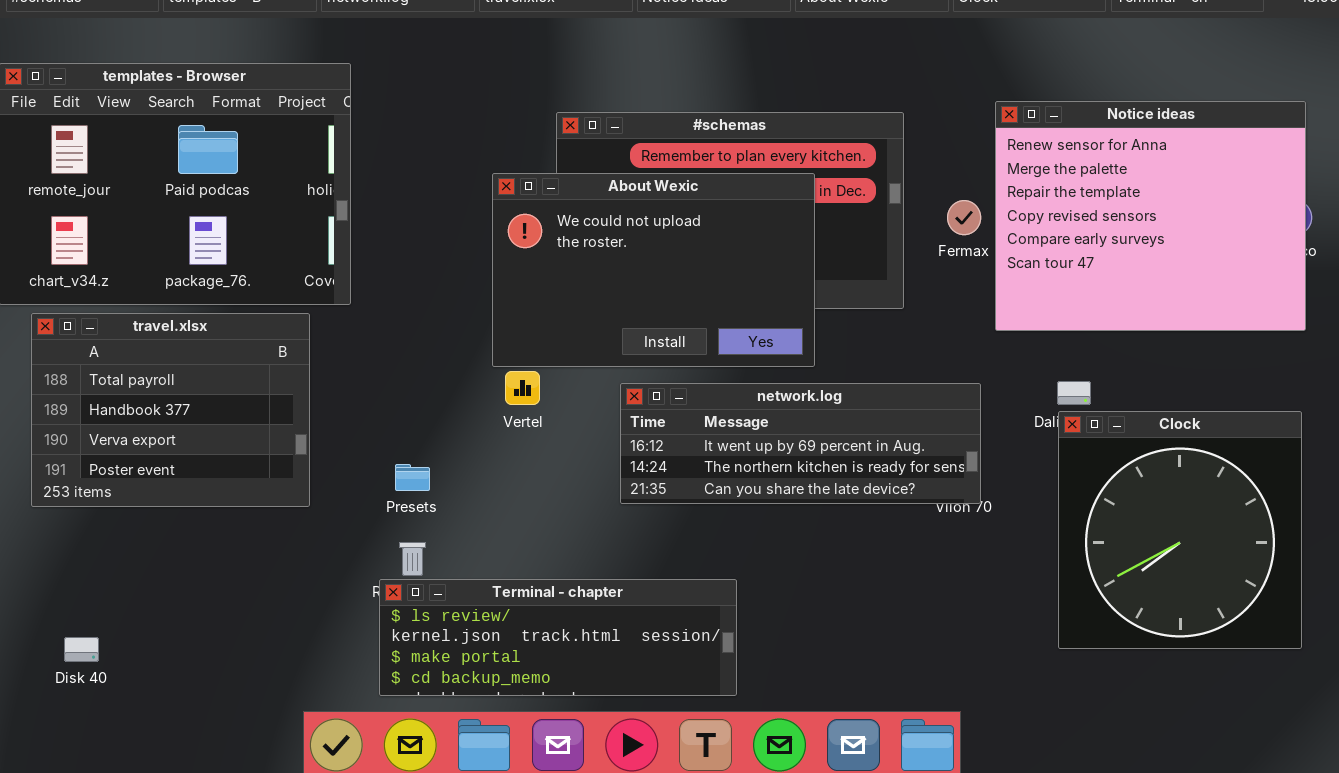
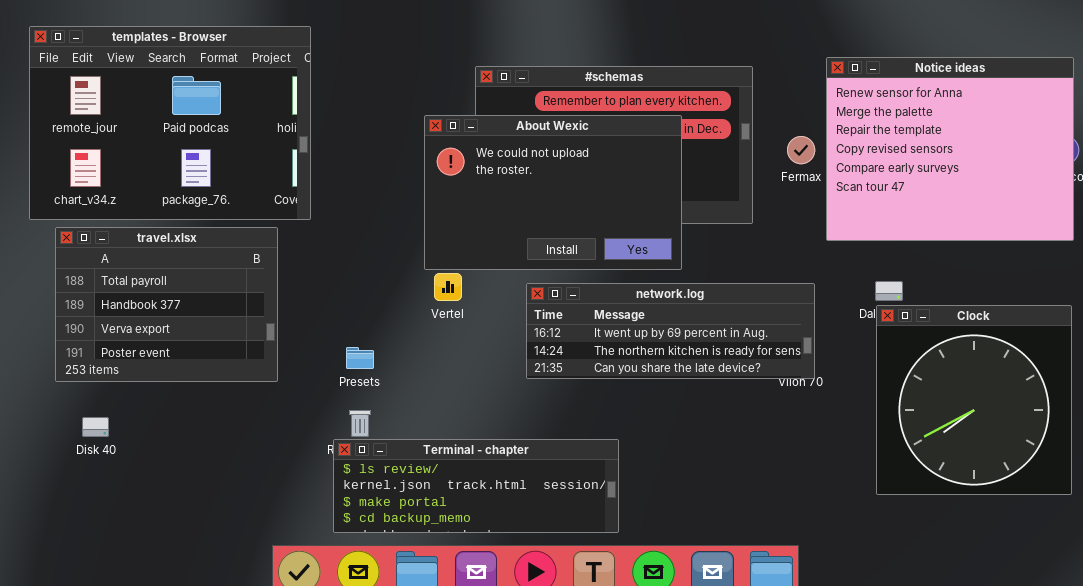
Disk 40: [64,637,99,662] -> [82,417,109,437], moved

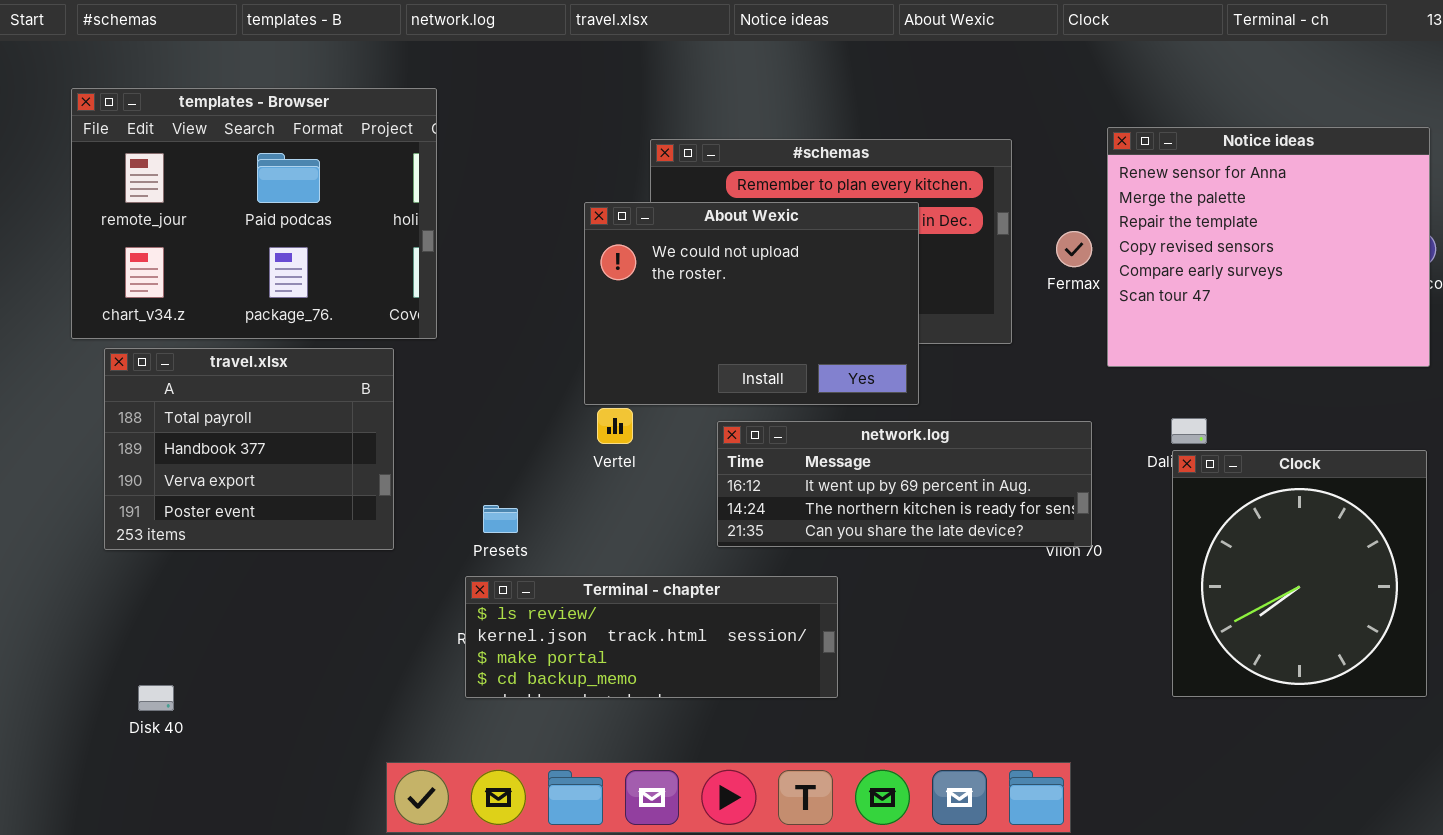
Disk 40: [82,417,109,437] -> [138,685,174,711], moved
Terminal - chapter: [333,439,619,533] -> [465,576,838,698], moved

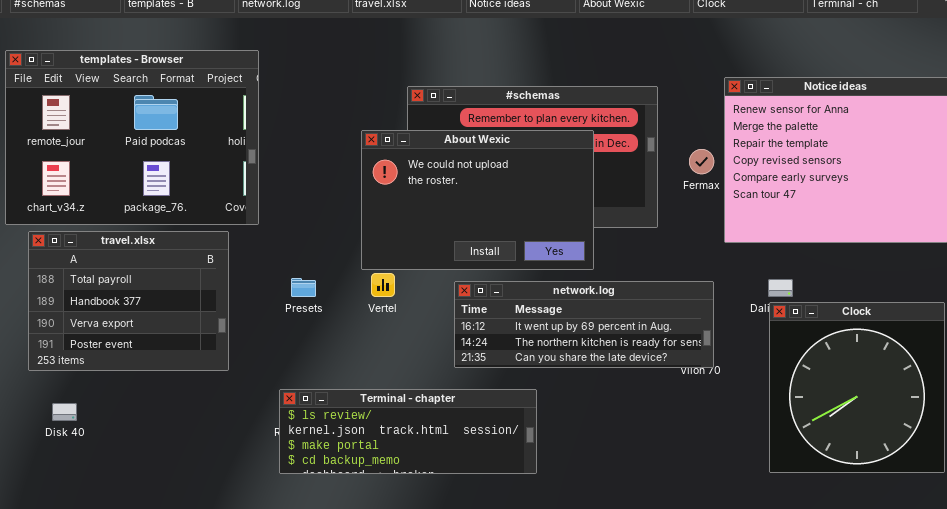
Presets: [483,505,518,533] -> [291,278,316,297], moved
Disk 40: [138,685,174,711] -> [52,403,77,421], moved

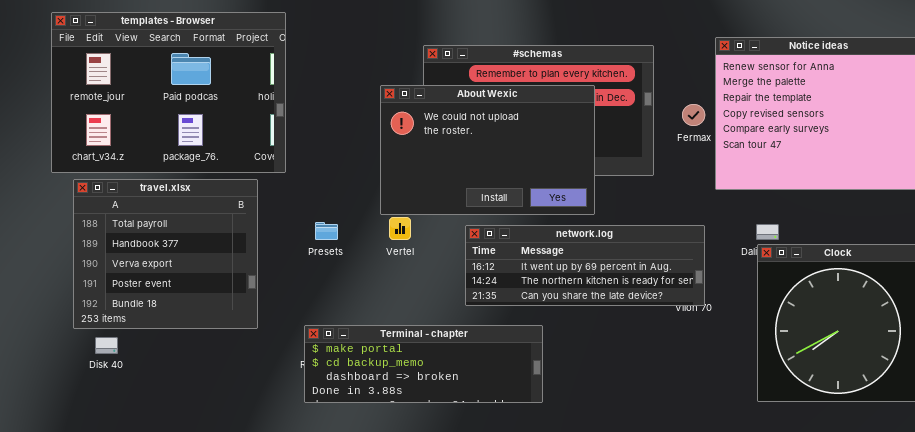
travel.xlsx: [28,231,229,371] -> [73,179,258,329], resized
Terminal - chapter: [279,389,537,474] -> [304,325,543,403], scrolled down 2 rows

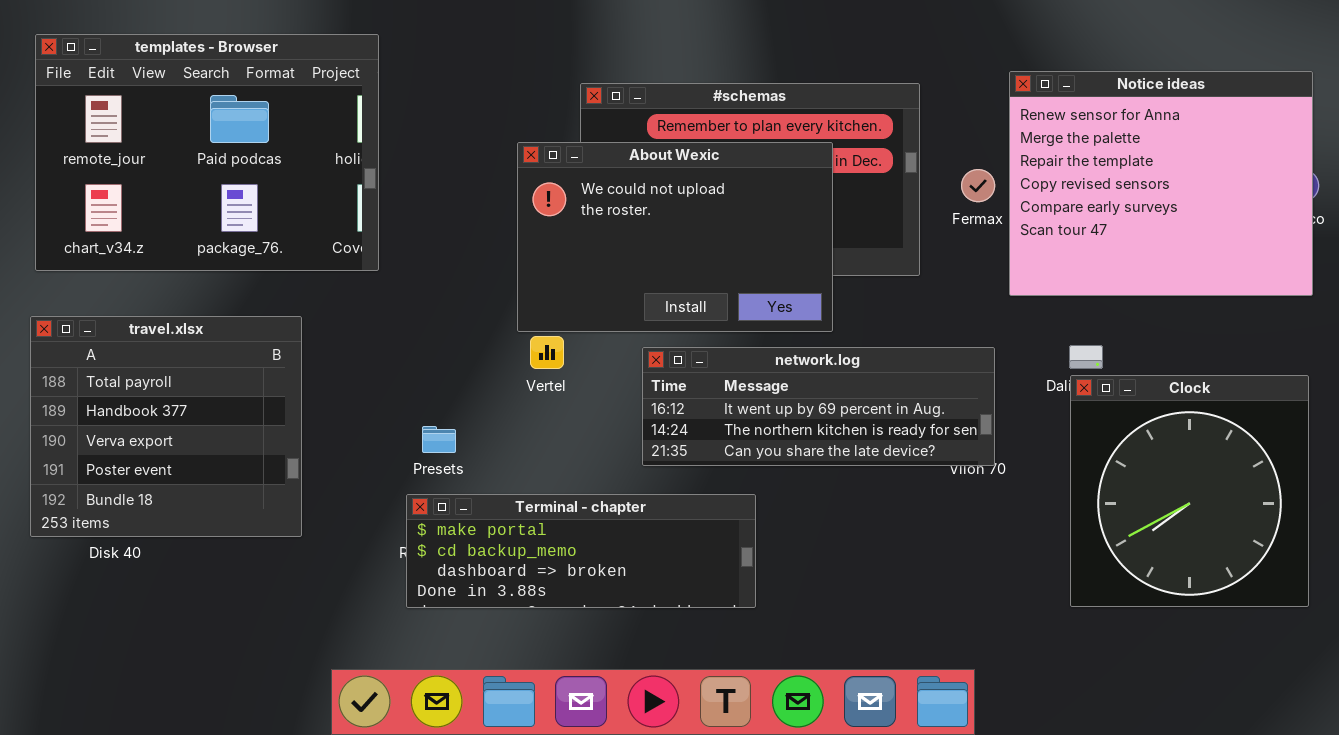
travel.xlsx: [73,179,258,329] -> [30,316,302,537], moved
Presets: [315,222,338,240] -> [422,426,456,453], moved

